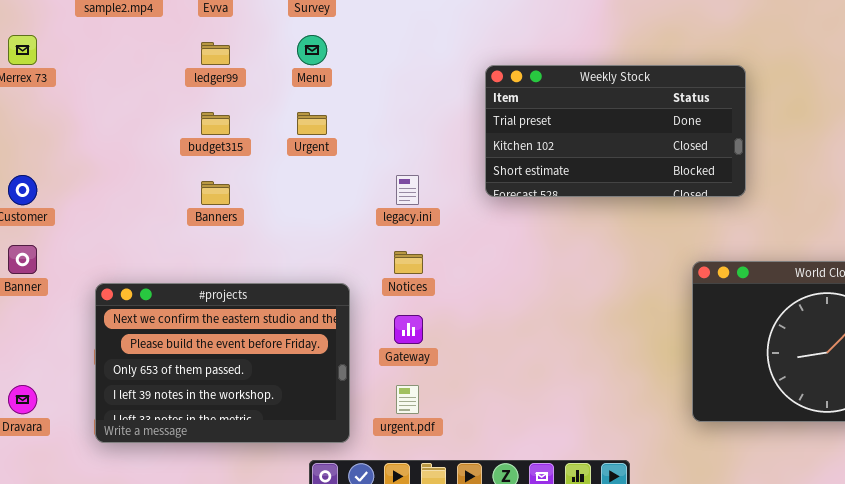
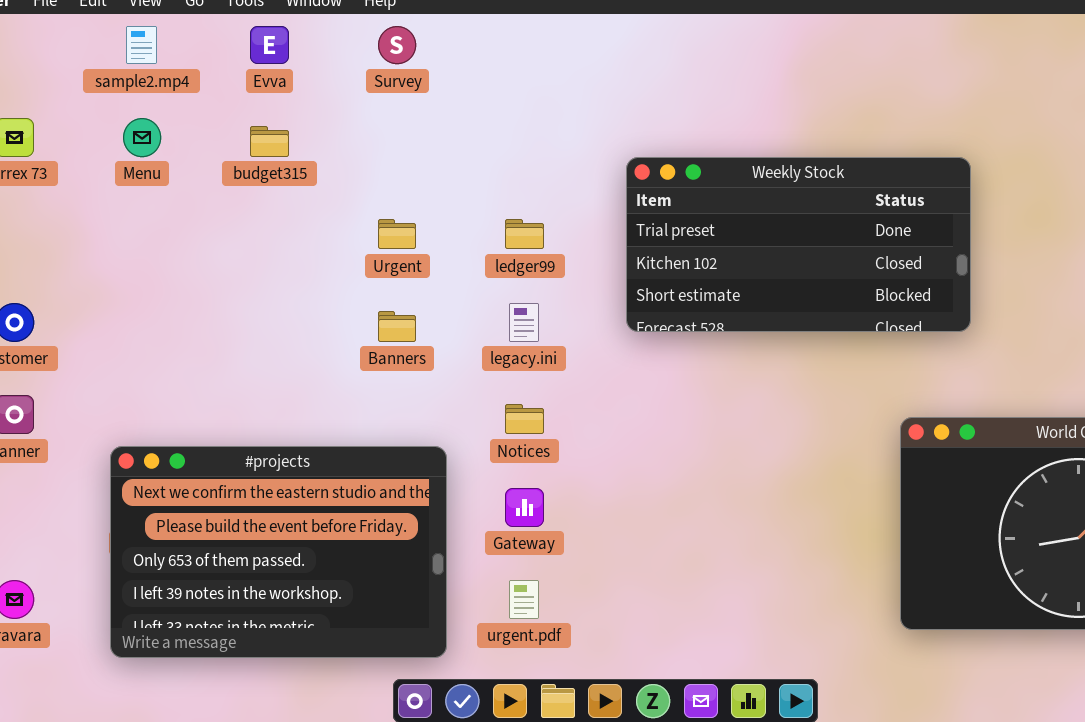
Menu: [297,35,327,65] -> [123,118,161,157], moved
ledger99: [201,42,230,65] -> [505,219,544,249], moved
budget315: [201,112,230,135] -> [250,126,289,157], moved
Banners: [201,181,230,205] -> [378,311,416,342], moved

